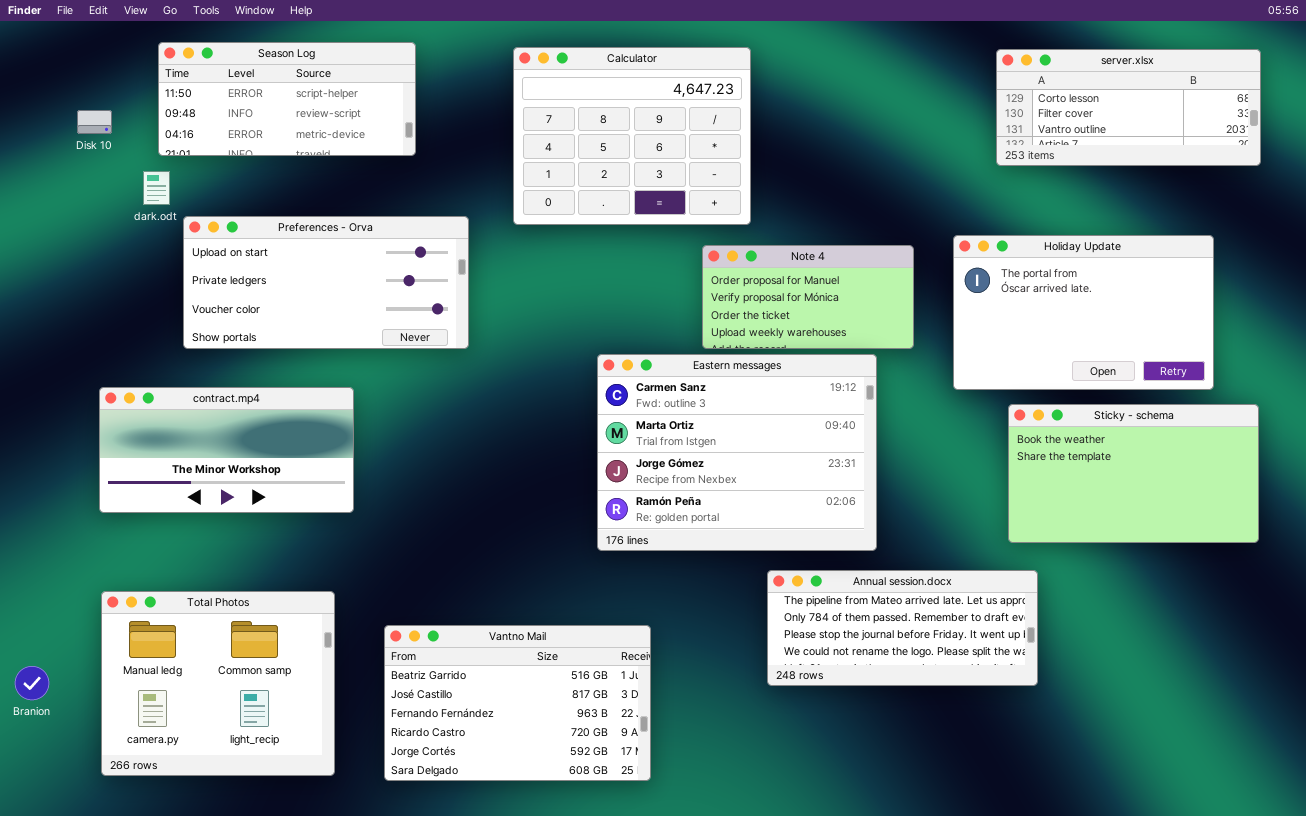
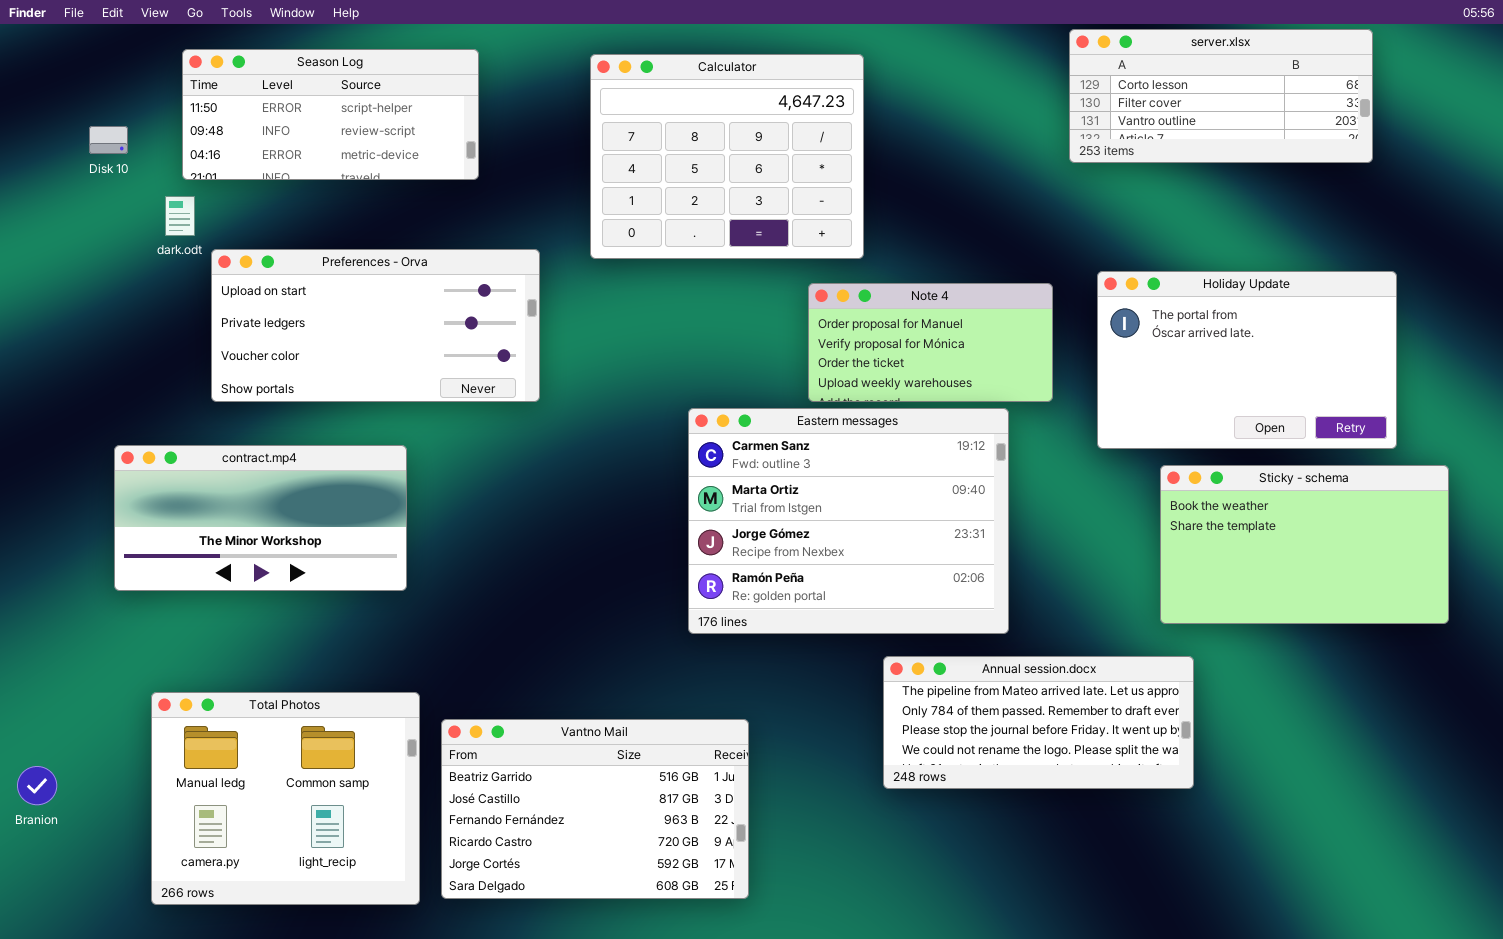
server.xlsx: [996,49,1261,166] -> [1069,29,1373,163], moved
Total Photos: [101,591,335,776] -> [151,692,420,905], moved

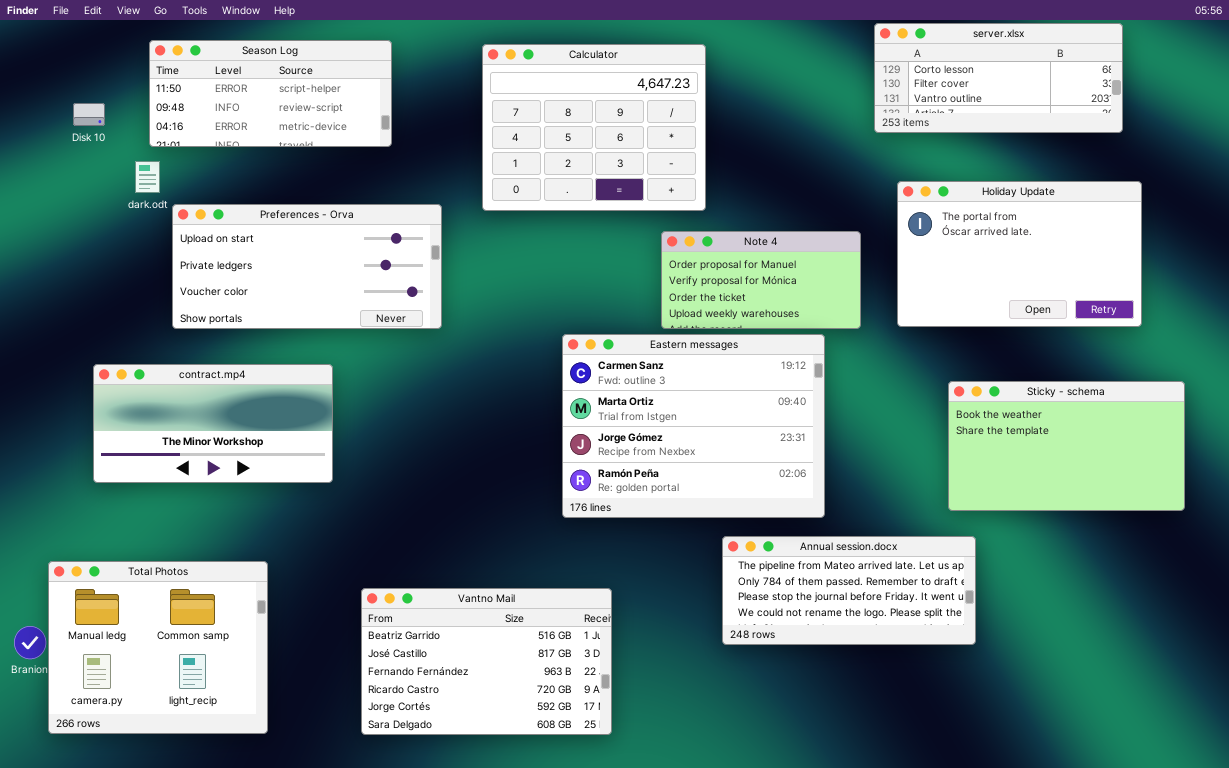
Holiday Update: [1097,271,1397,449] -> [897,181,1142,327], moved
Total Photos: [151,692,420,905] -> [48,561,268,734], moved

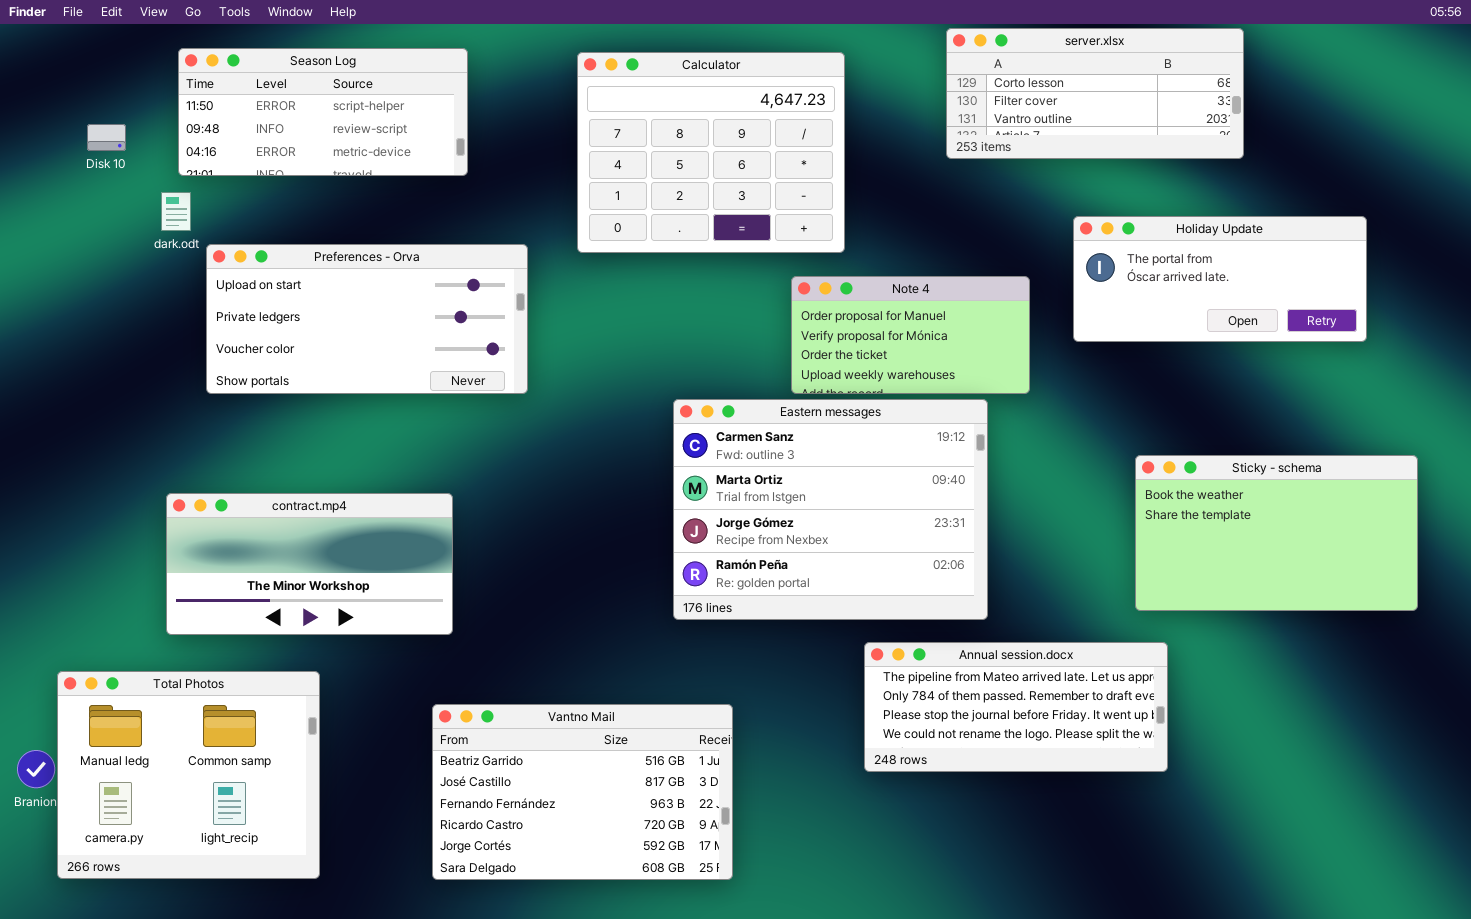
server.xlsx: [874,23,1123,133] -> [946,28,1244,159], moved
Holiday Update: [897,181,1142,327] -> [1073,216,1367,342], resized
contract.mp4: [93,364,333,483] -> [166,493,453,635], moved

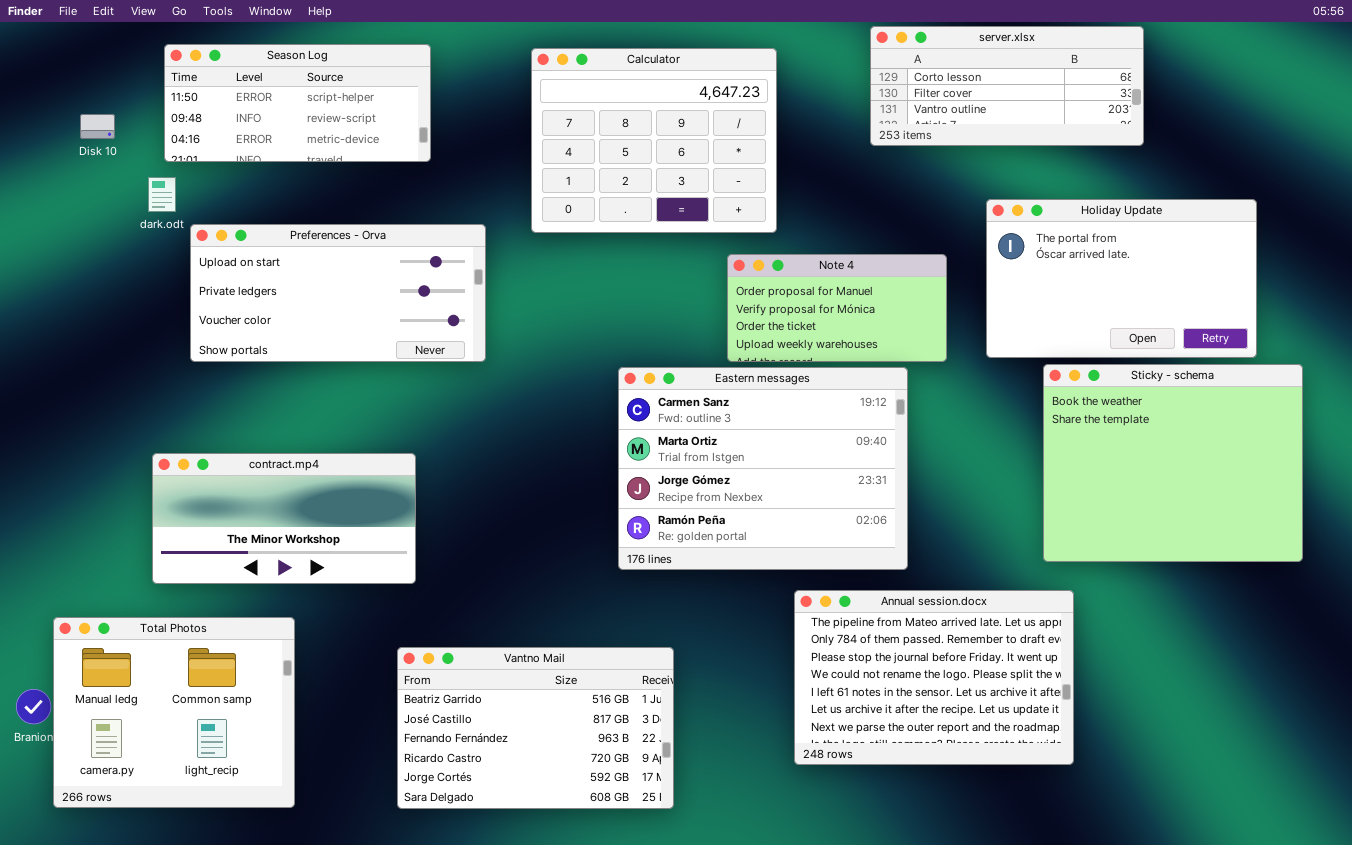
Holiday Update: [1073,216,1367,342] -> [986,199,1257,358], resized
Sticky - schema: [1135,455,1418,611] -> [1043,364,1303,562], resized
Annual session.docx: [864,642,1168,772] -> [794,590,1074,765], resized

